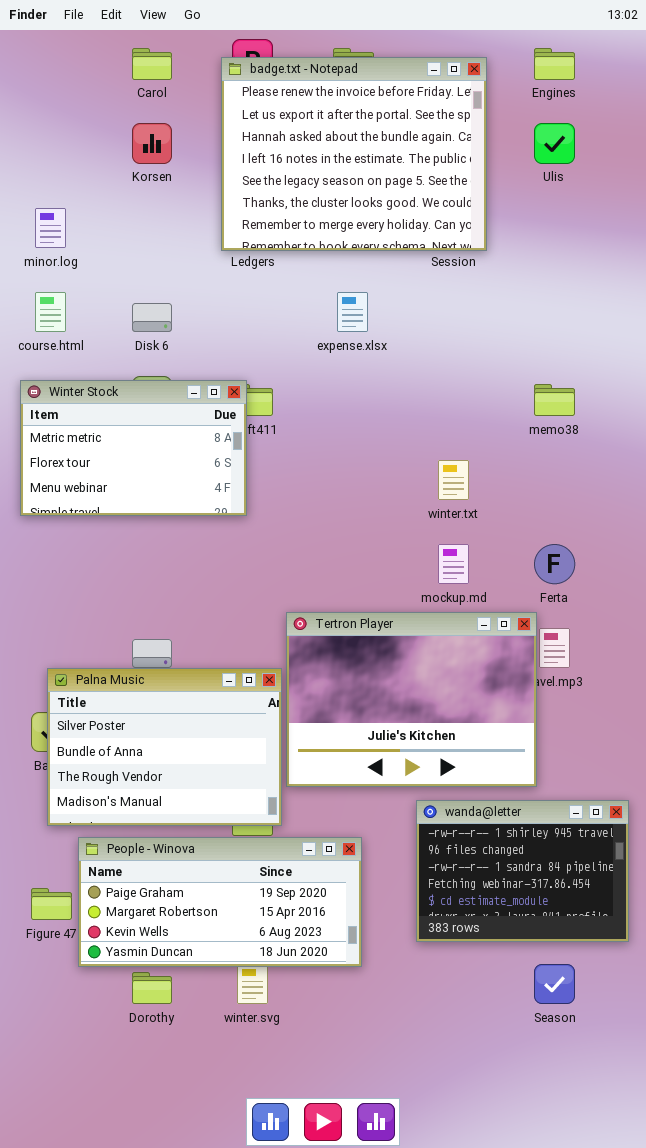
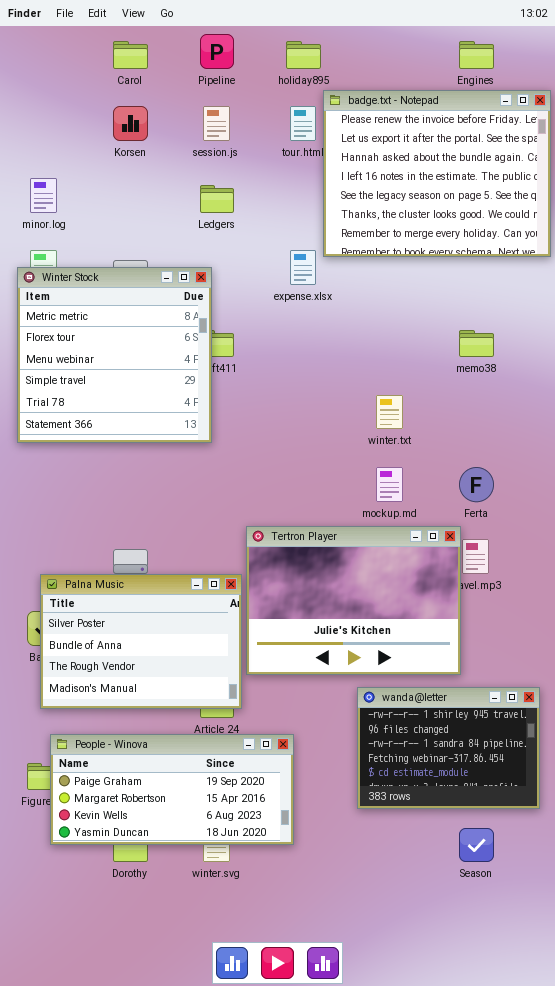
badge.txt - Notepad: [221,57,487,251] -> [323,90,551,257], moved
Winter Stock: [20,380,247,516] -> [17,267,212,443], resized
People - Winova: [78,837,362,967] -> [50,734,294,845], moved

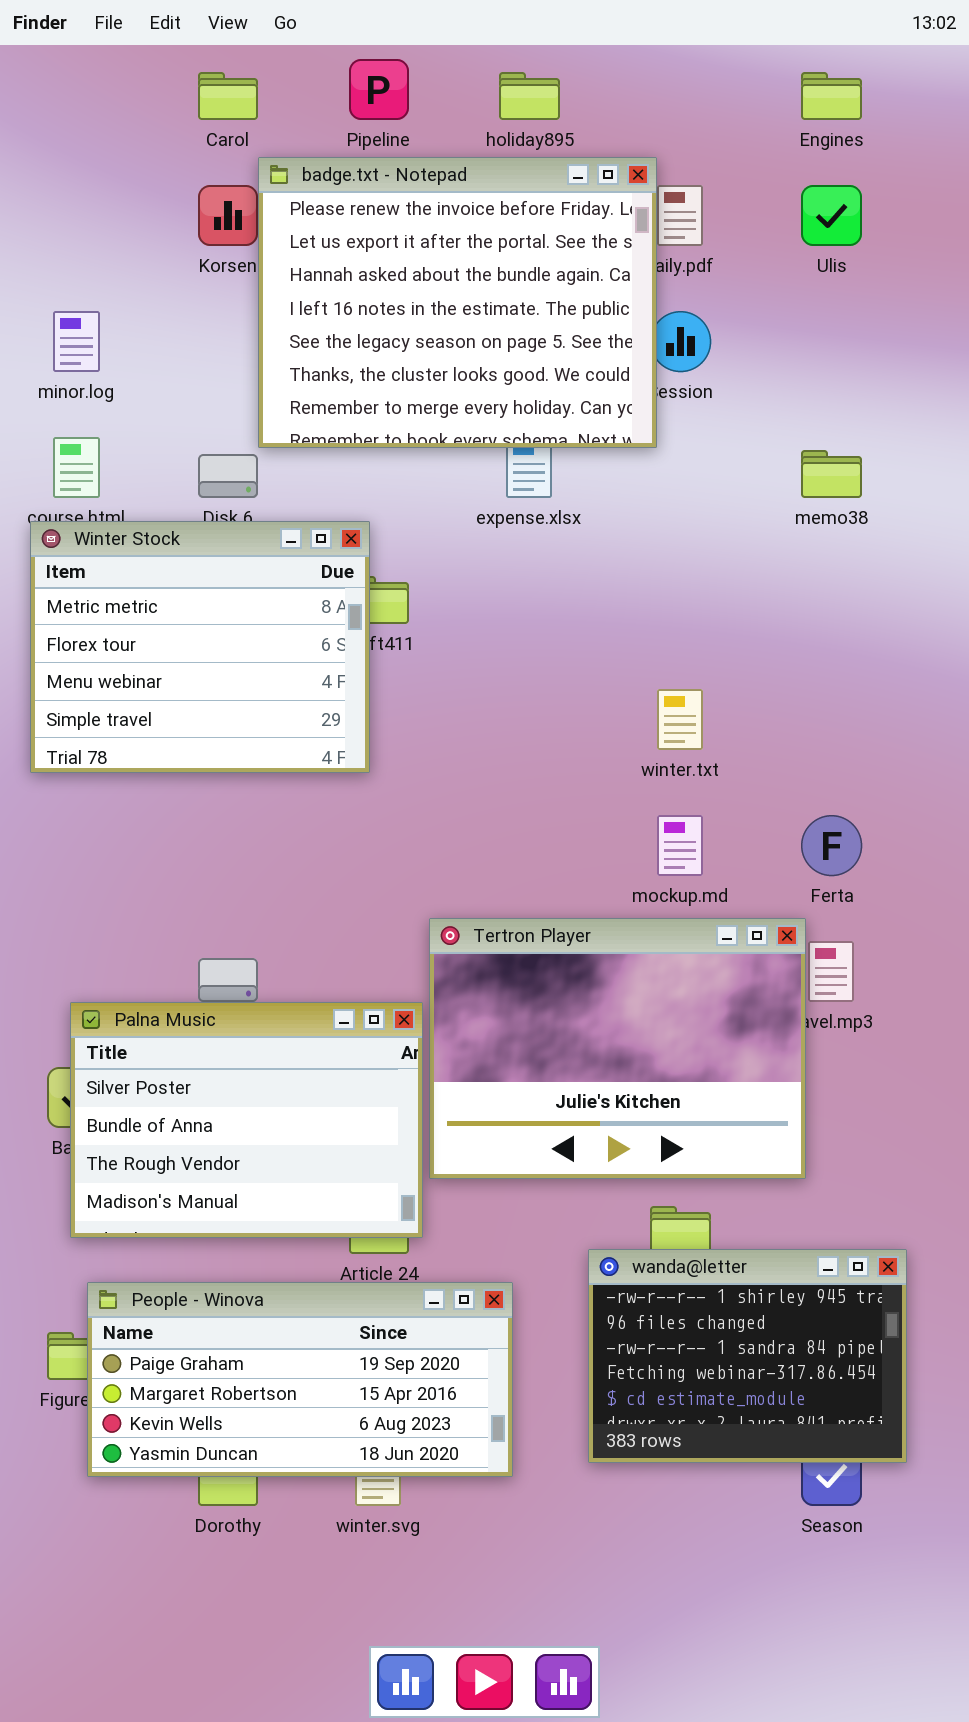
badge.txt - Notepad: [323,90,551,257] -> [258,157,657,448], moved
Winter Stock: [17,267,212,443] -> [30,521,370,773], resized
memo38: [459,330,494,357] -> [801,450,862,498], moved
wanda@letter: [357,687,540,809] -> [588,1249,907,1463], moved

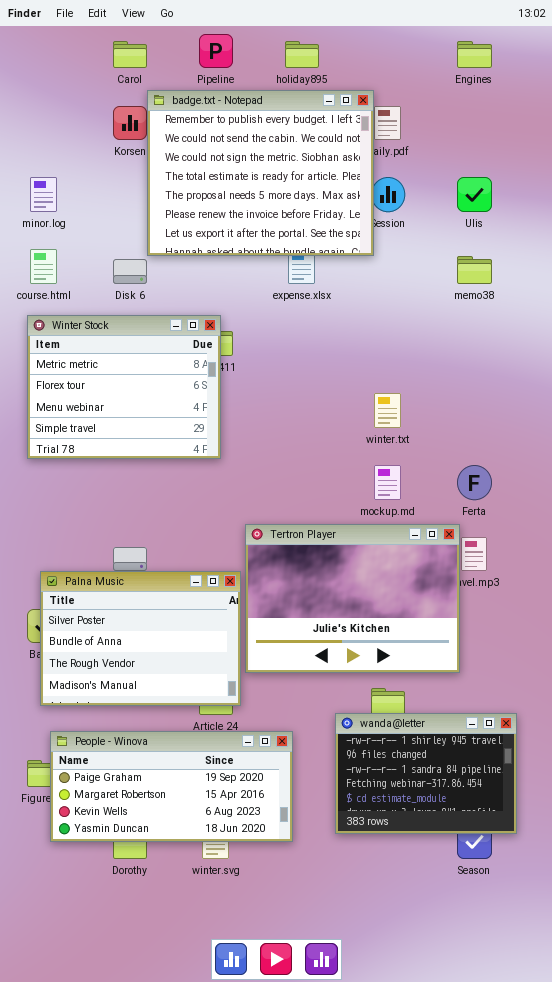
badge.txt - Notepad: [258,157,657,448] -> [147,90,374,256], scrolled up 5 rows
Ulis: [801,185,862,246] -> [457,177,492,212], moved
Winter Stock: [30,521,370,773] -> [27,315,221,459], moved

